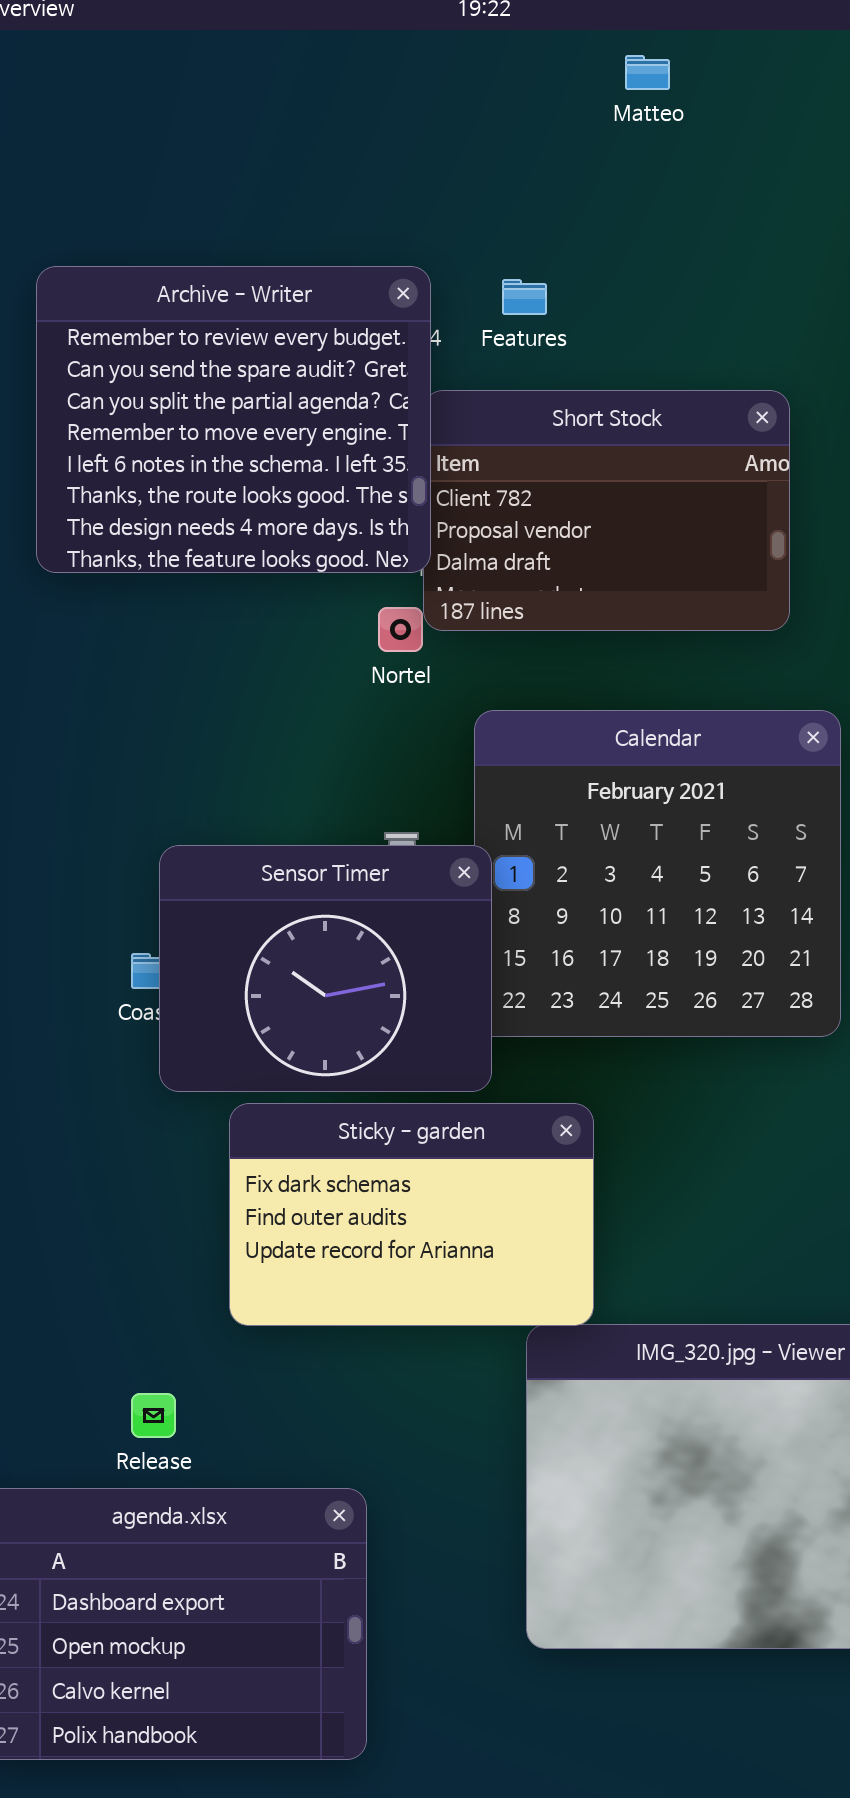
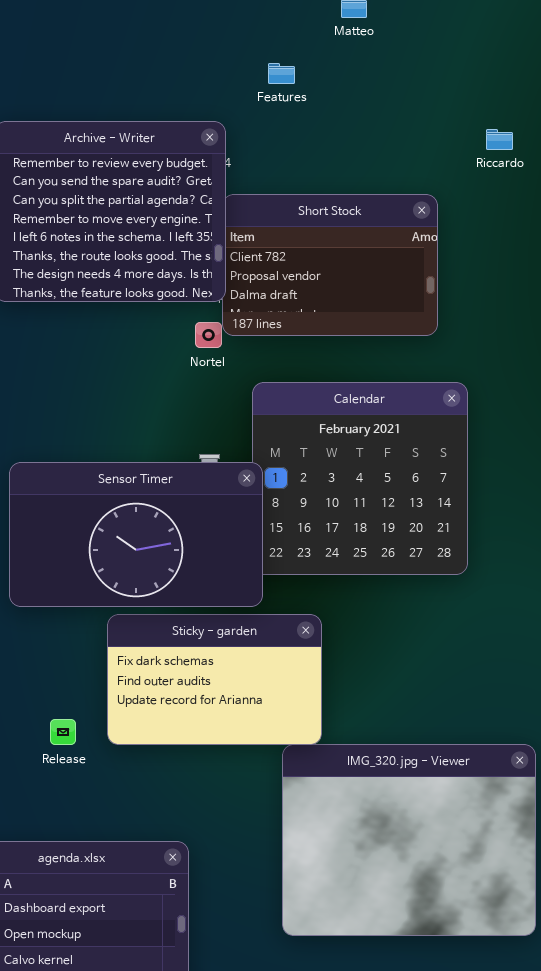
Features: [502,279,547,315] -> [268,63,295,84], moved
Sensor Timer: [159,845,492,1092] -> [9,462,263,607], resized
Release: [131,1393,176,1438] -> [50,719,76,745], moved

